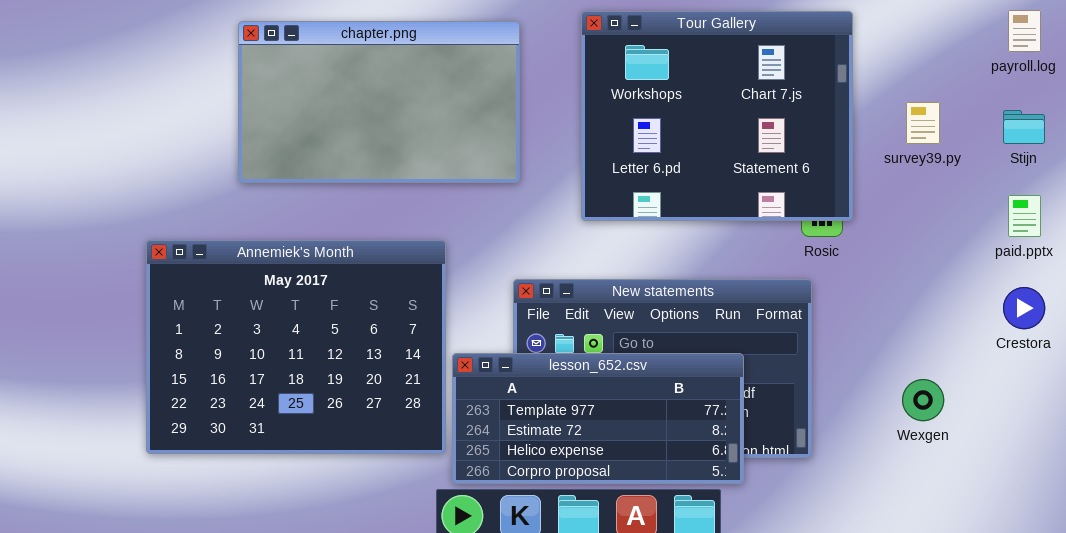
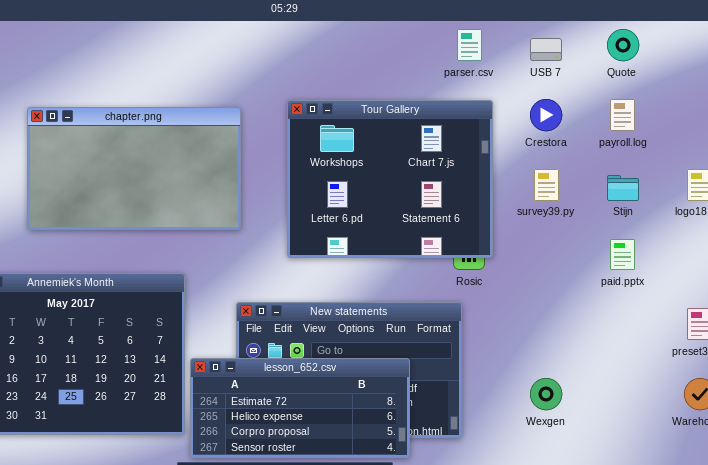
Crestora: [1003,287,1045,329] -> [530,99,562,131], moved
lesson_652.csv: [452,353,744,484] -> [190,358,410,458], scrolled down 1 row

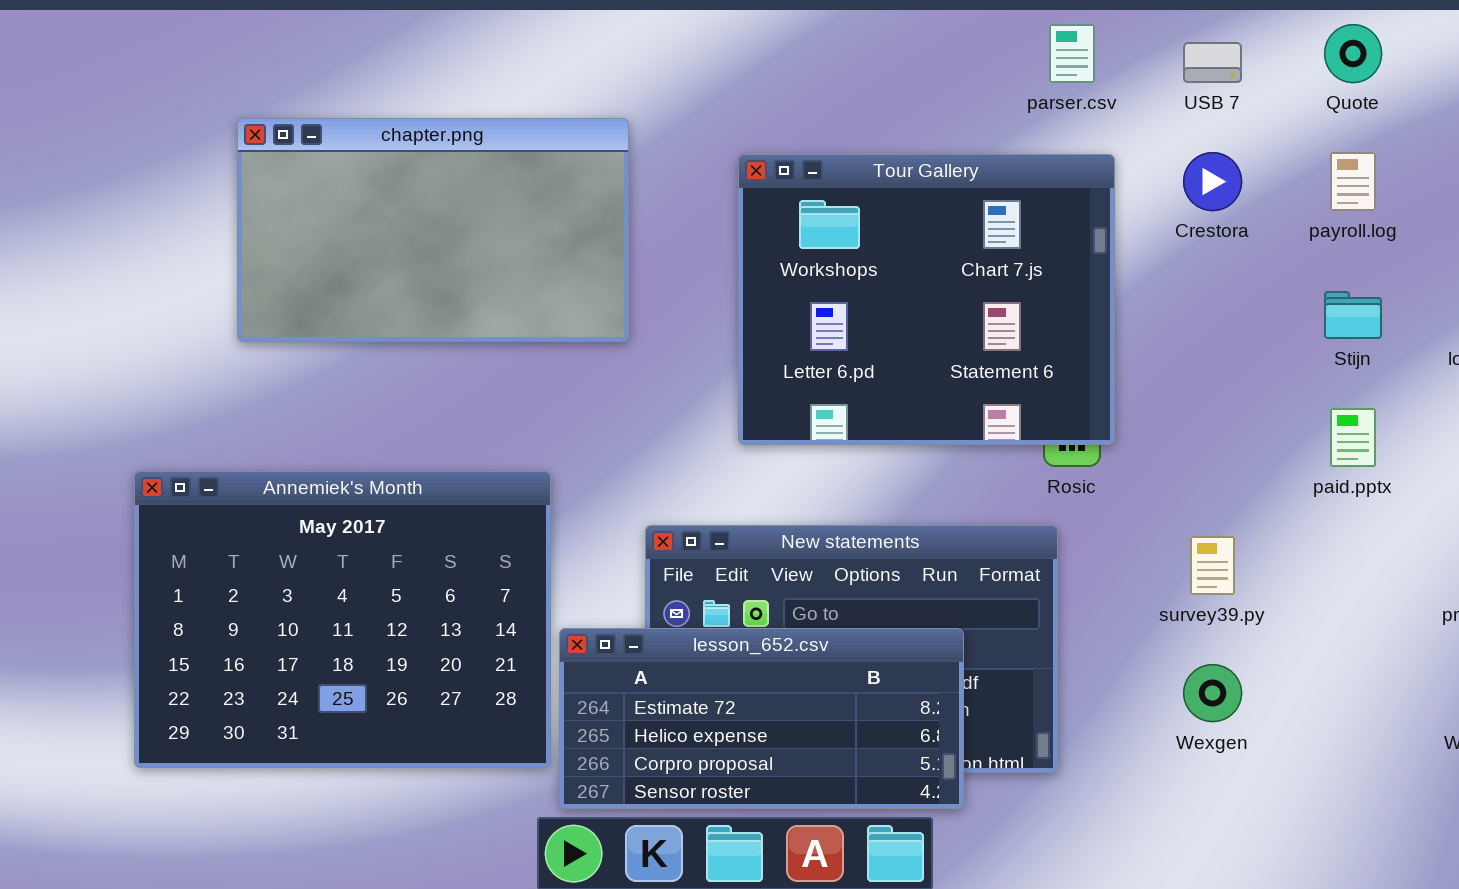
chapter.png: [27,107,241,230] -> [237,118,629,342], moved
survey39.py: [534,169,559,201] -> [1190,536,1235,595], moved

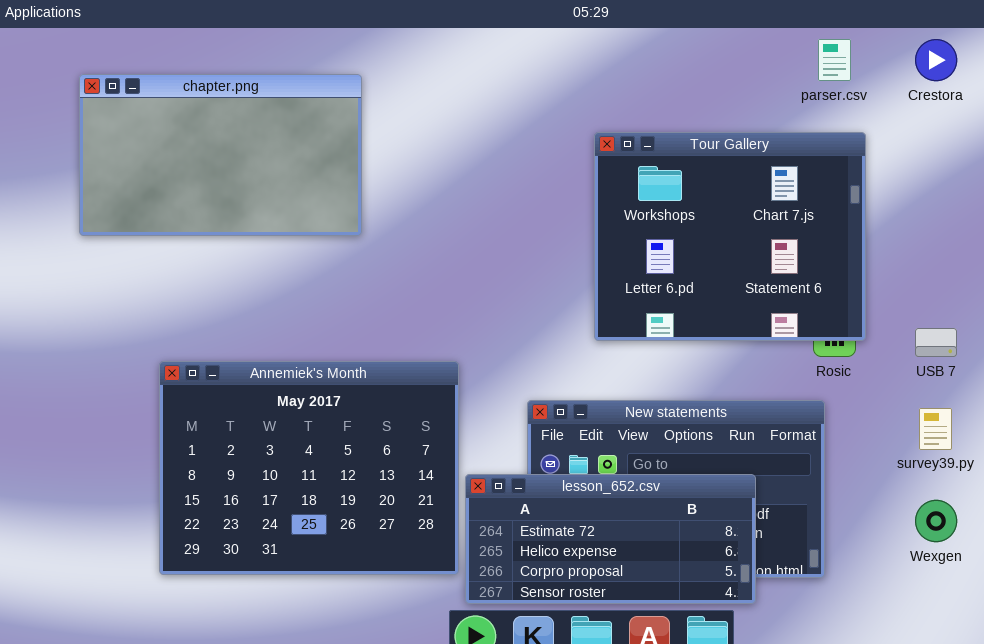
USB 7: [1183,42,1242,83] -> [915,328,957,357], moved
chapter.png: [237,118,629,342] -> [79,74,362,236], moved
Crestora: [1183,152,1242,211] -> [915,39,957,81], moved

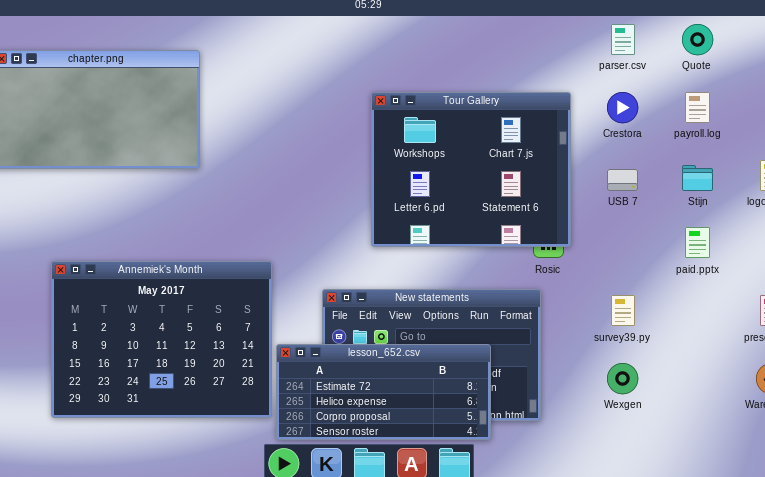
parser.csv: [818,39,851,81] -> [611,24,635,55], moved
Crestora: [915,39,957,81] -> [607,92,638,123], moved
USB 7: [915,328,957,357] -> [607,169,638,191], moved

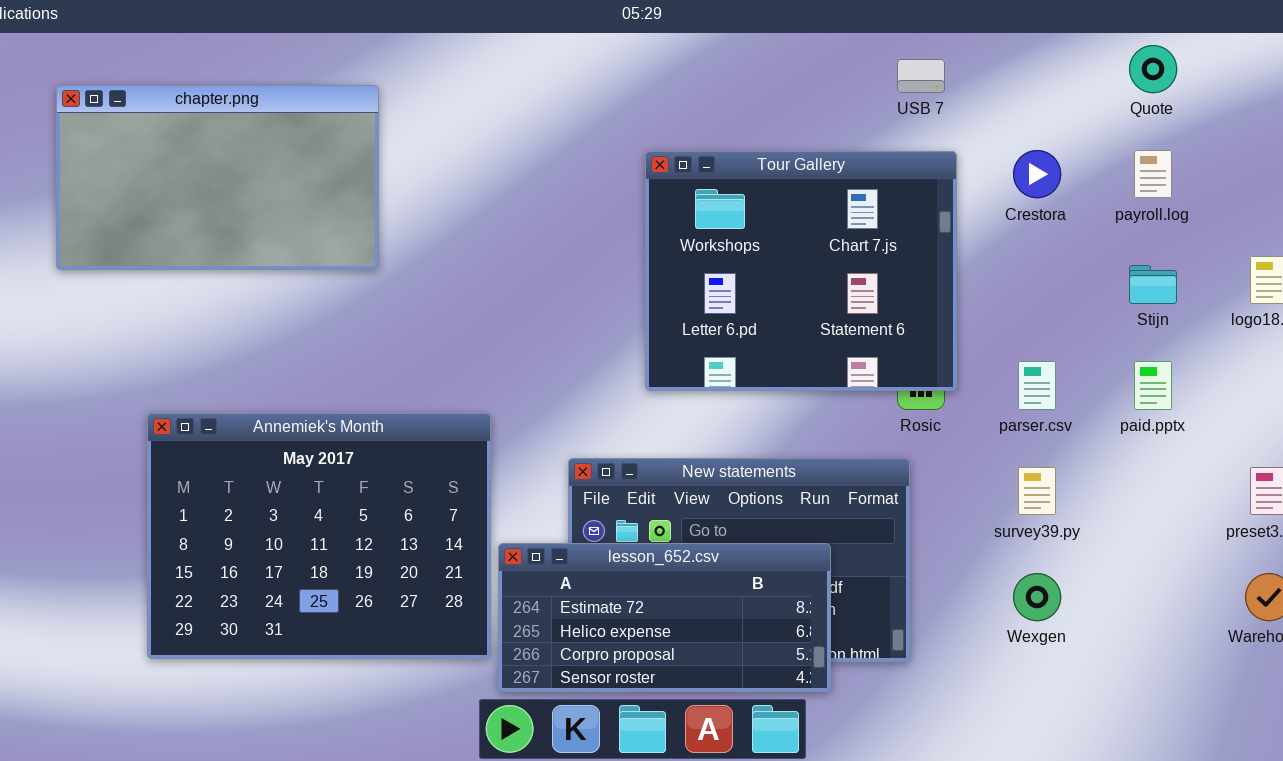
parser.csv: [611,24,635,55] -> [1018,361,1056,410], moved
USB 7: [607,169,638,191] -> [897,59,945,93], moved

